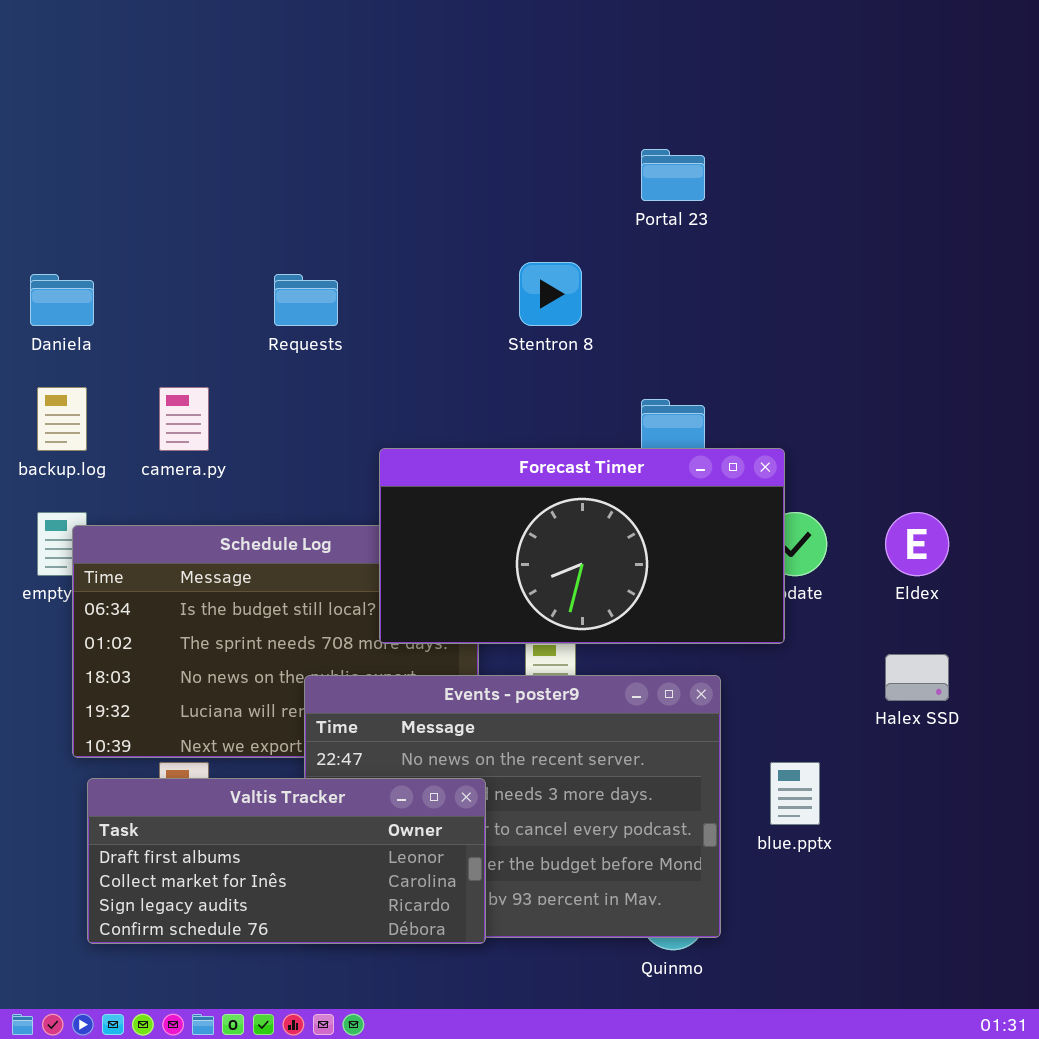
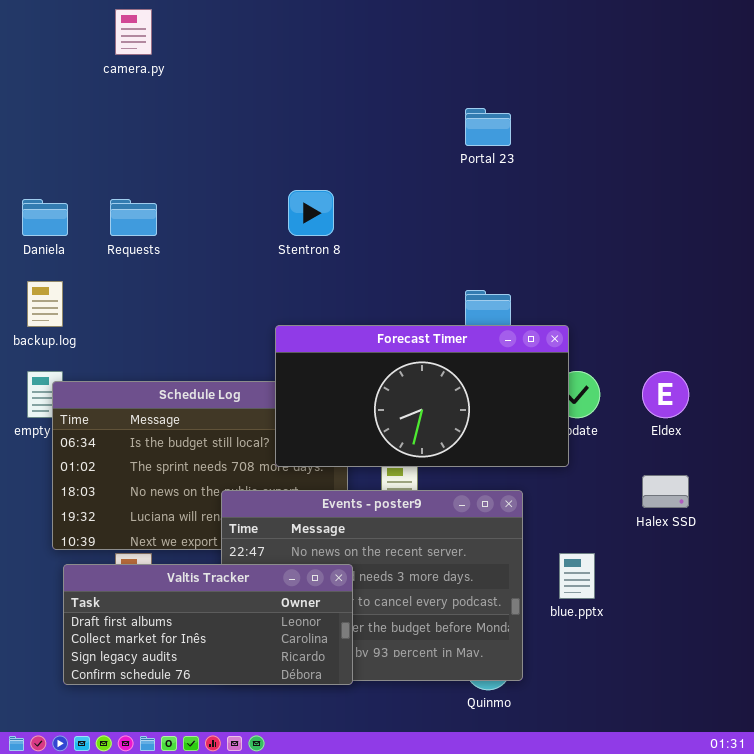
Stentron 8: [519,262,582,326] -> [288,190,334,236], moved
Requests: [274,274,338,326] -> [110,199,157,236], moved
camera.py: [159,387,209,451] -> [115,9,152,55], moved

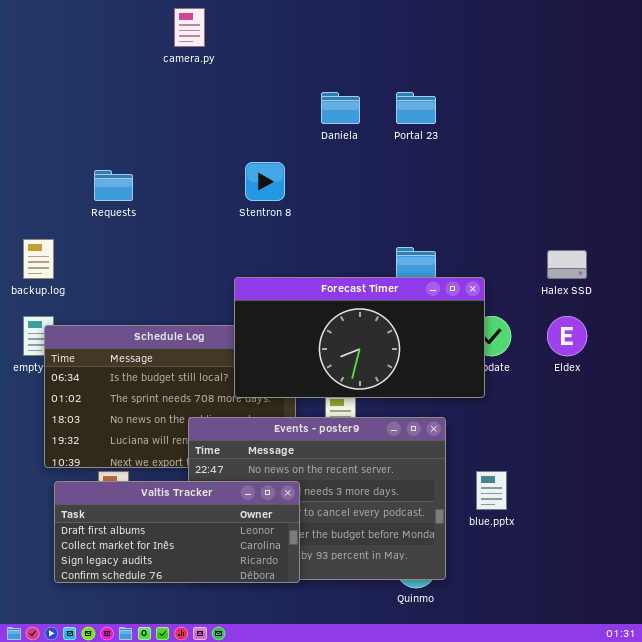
camera.py: [115,9,152,55] -> [174,8,205,47], moved
Daniela: [22,199,68,236] -> [321,92,360,124], moved
Halex SSD: [642,475,689,508] -> [547,250,587,279], moved

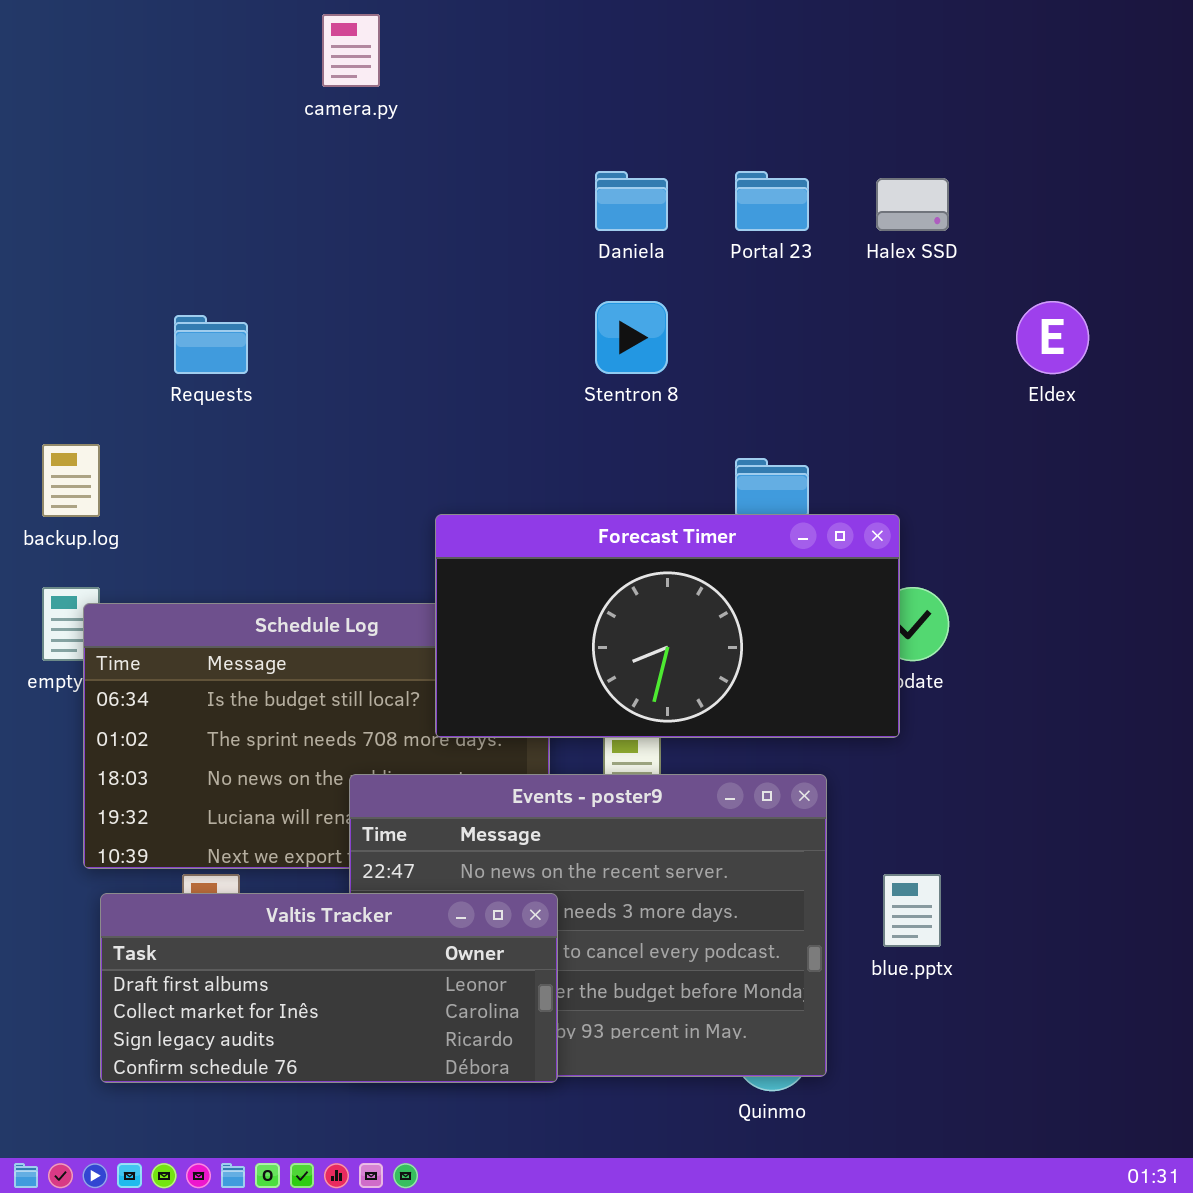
Stentron 8: [245,162,285,201] -> [595,301,668,374], moved
Halex SSD: [547,250,587,279] -> [876,178,949,231], moved
Eldex: [547,316,587,356] -> [1016,301,1089,374], moved

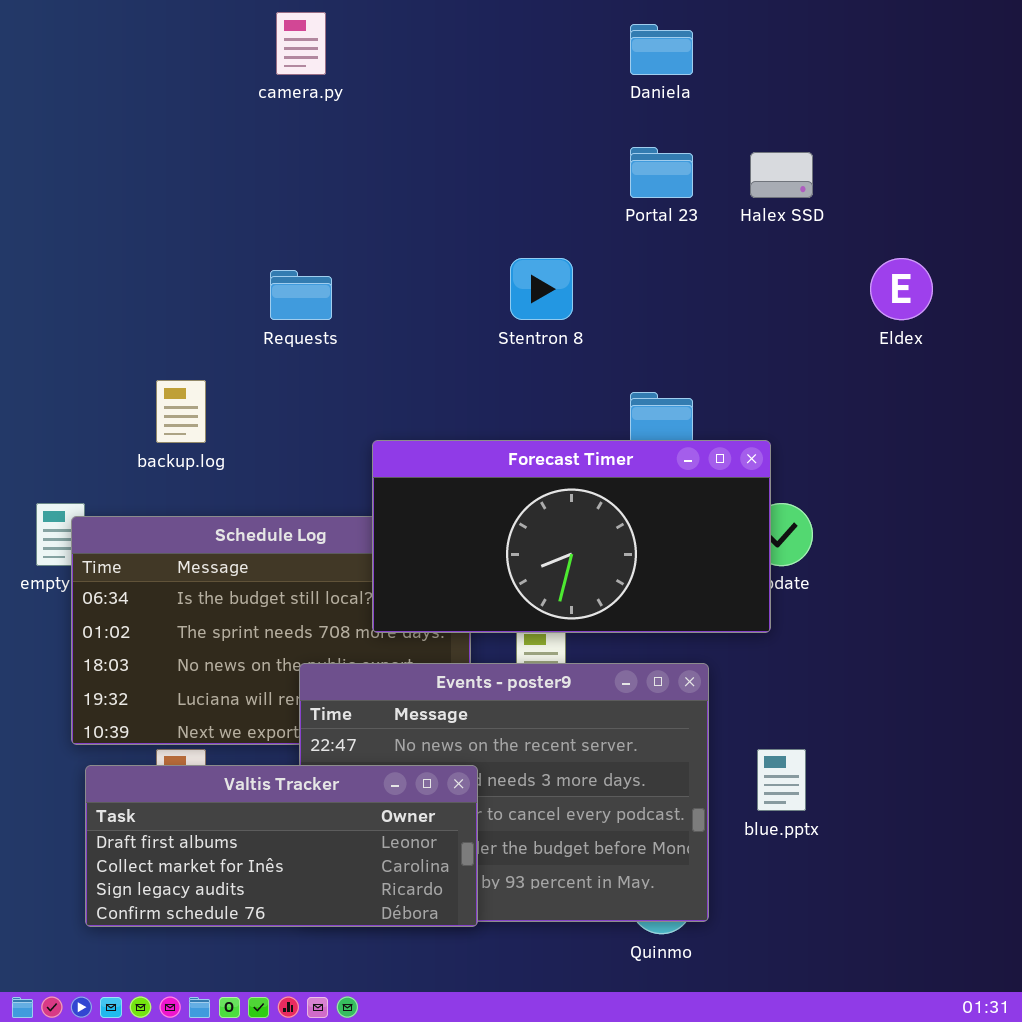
Daniela: [595,171,668,231] -> [630,24,693,75], moved
Requests: [174,315,248,374] -> [270,270,332,320], moved
backup.log: [42,444,100,517] -> [156,380,206,443], moved

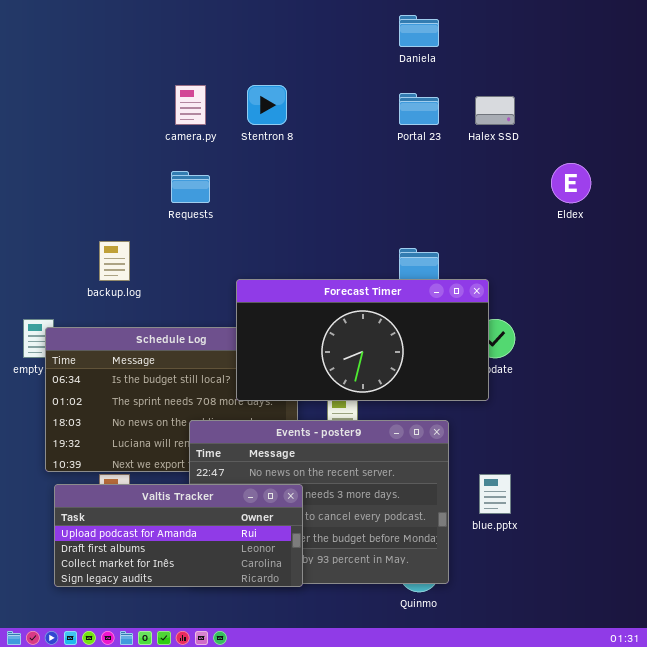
camera.py: [276,12,326,75] -> [175,85,206,125], moved
Stentron 8: [510,258,573,320] -> [247,85,287,125], moved
Valtis Tracker: [85,765,478,927] -> [54,484,303,587], scrolled up 1 row

